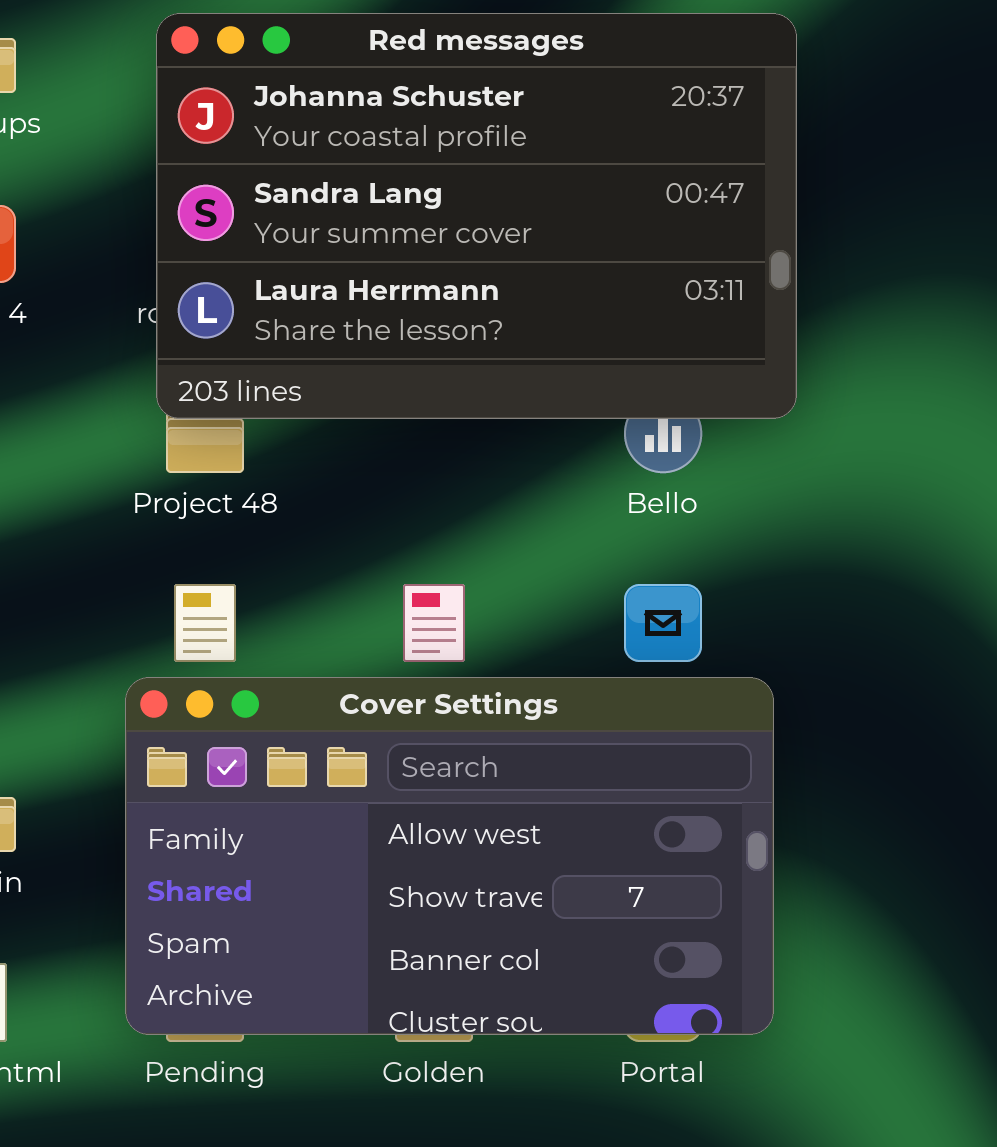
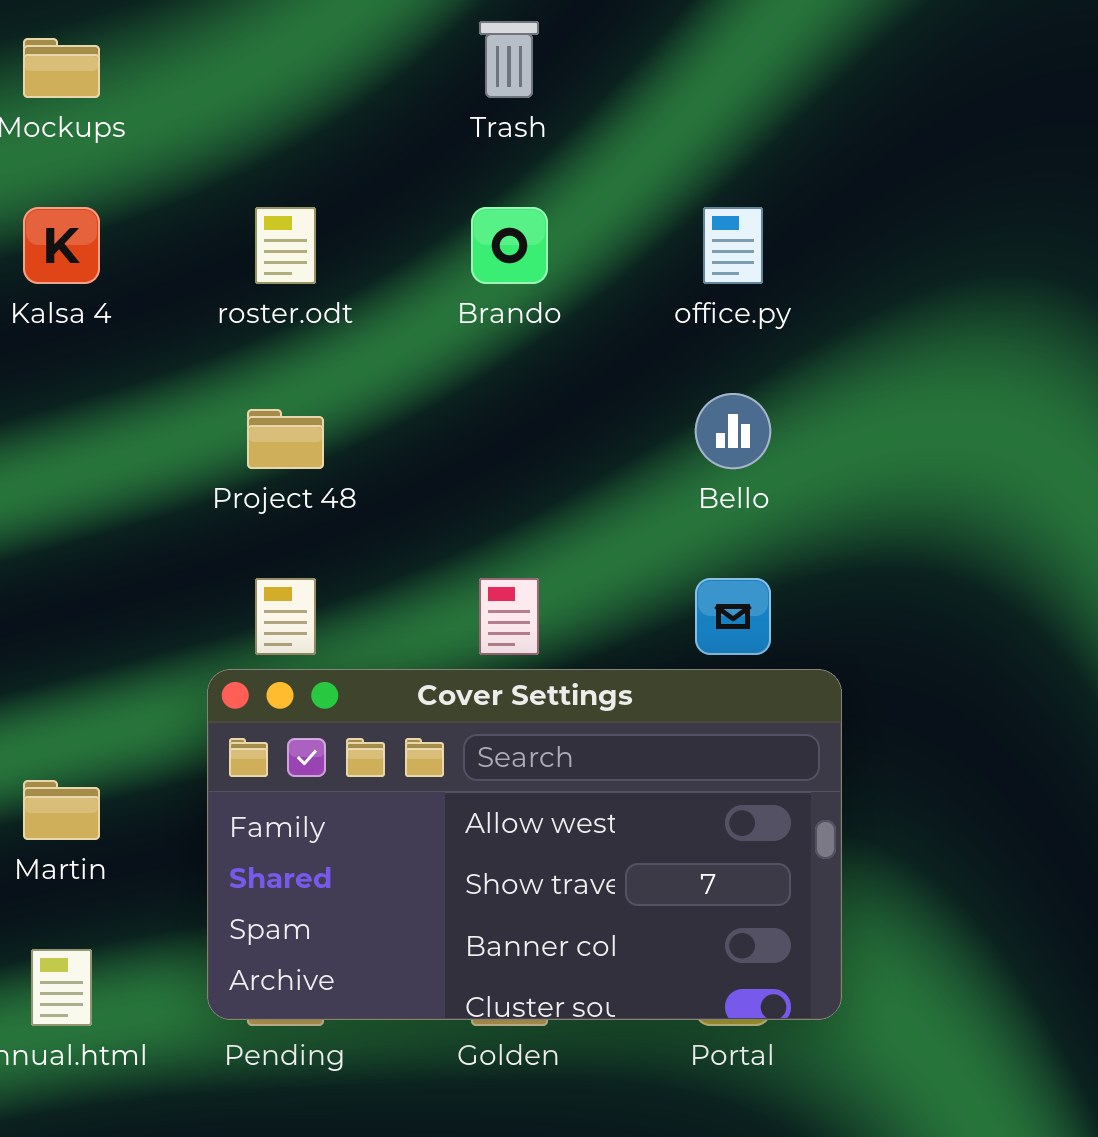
Red messages: [156,13,797,419] -> none, closed

